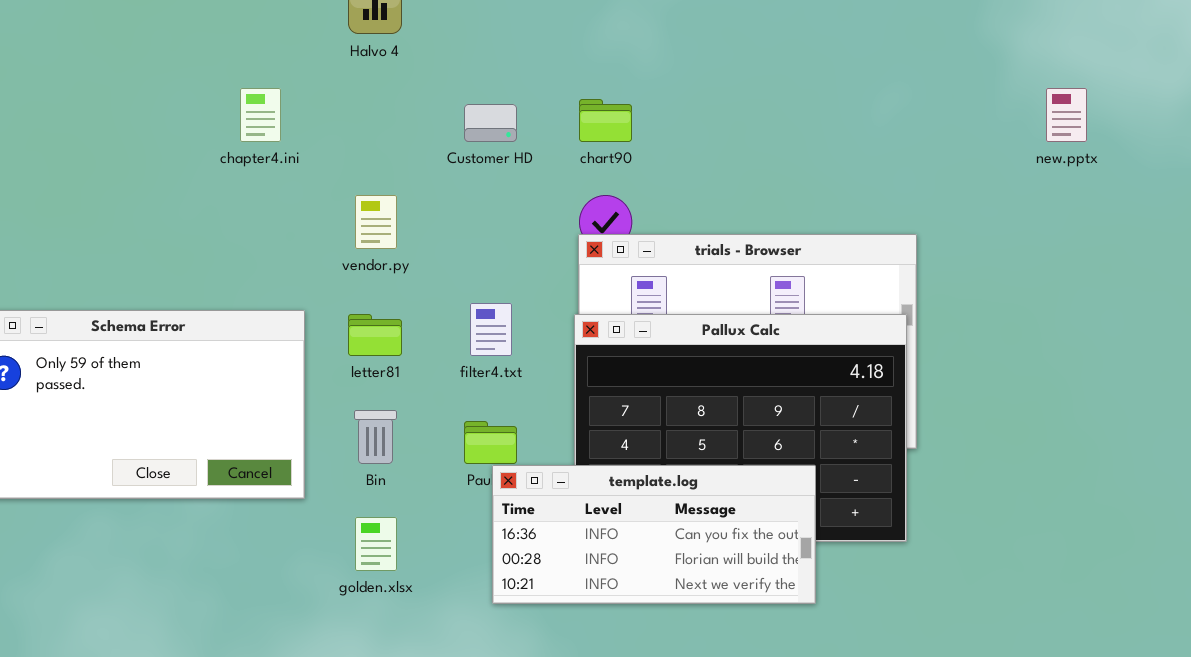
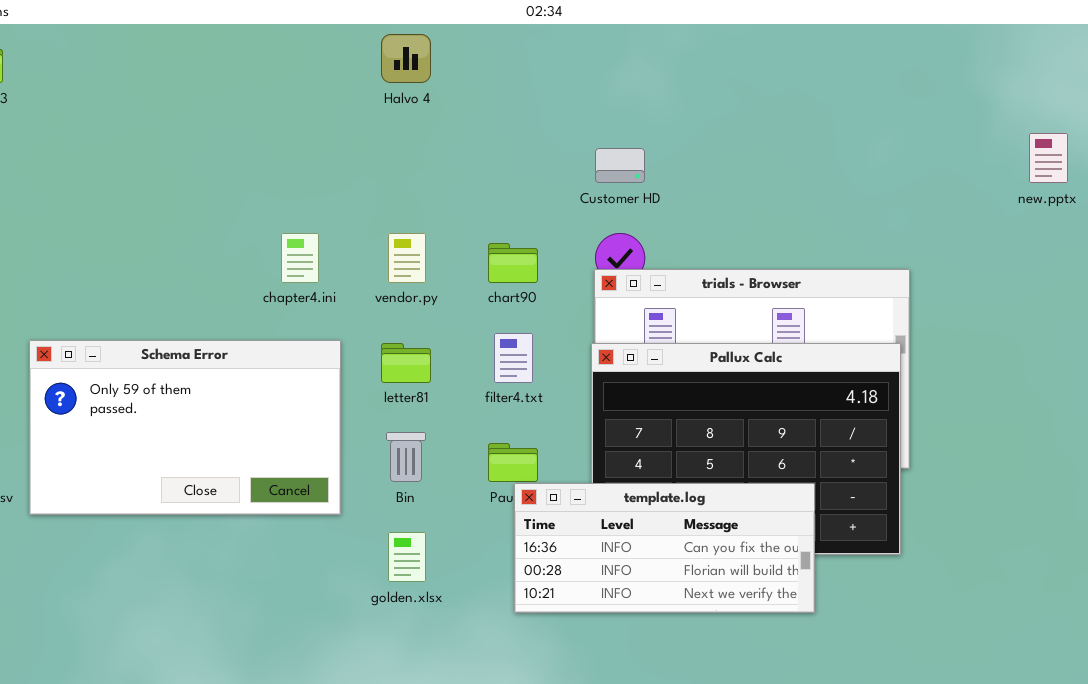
chapter4.ini: [240,88,281,142] -> [281,233,319,283], moved
chart90: [579,99,632,142] -> [488,243,538,283], moved
Customer HD: [464,104,517,142] -> [595,148,645,183], moved

